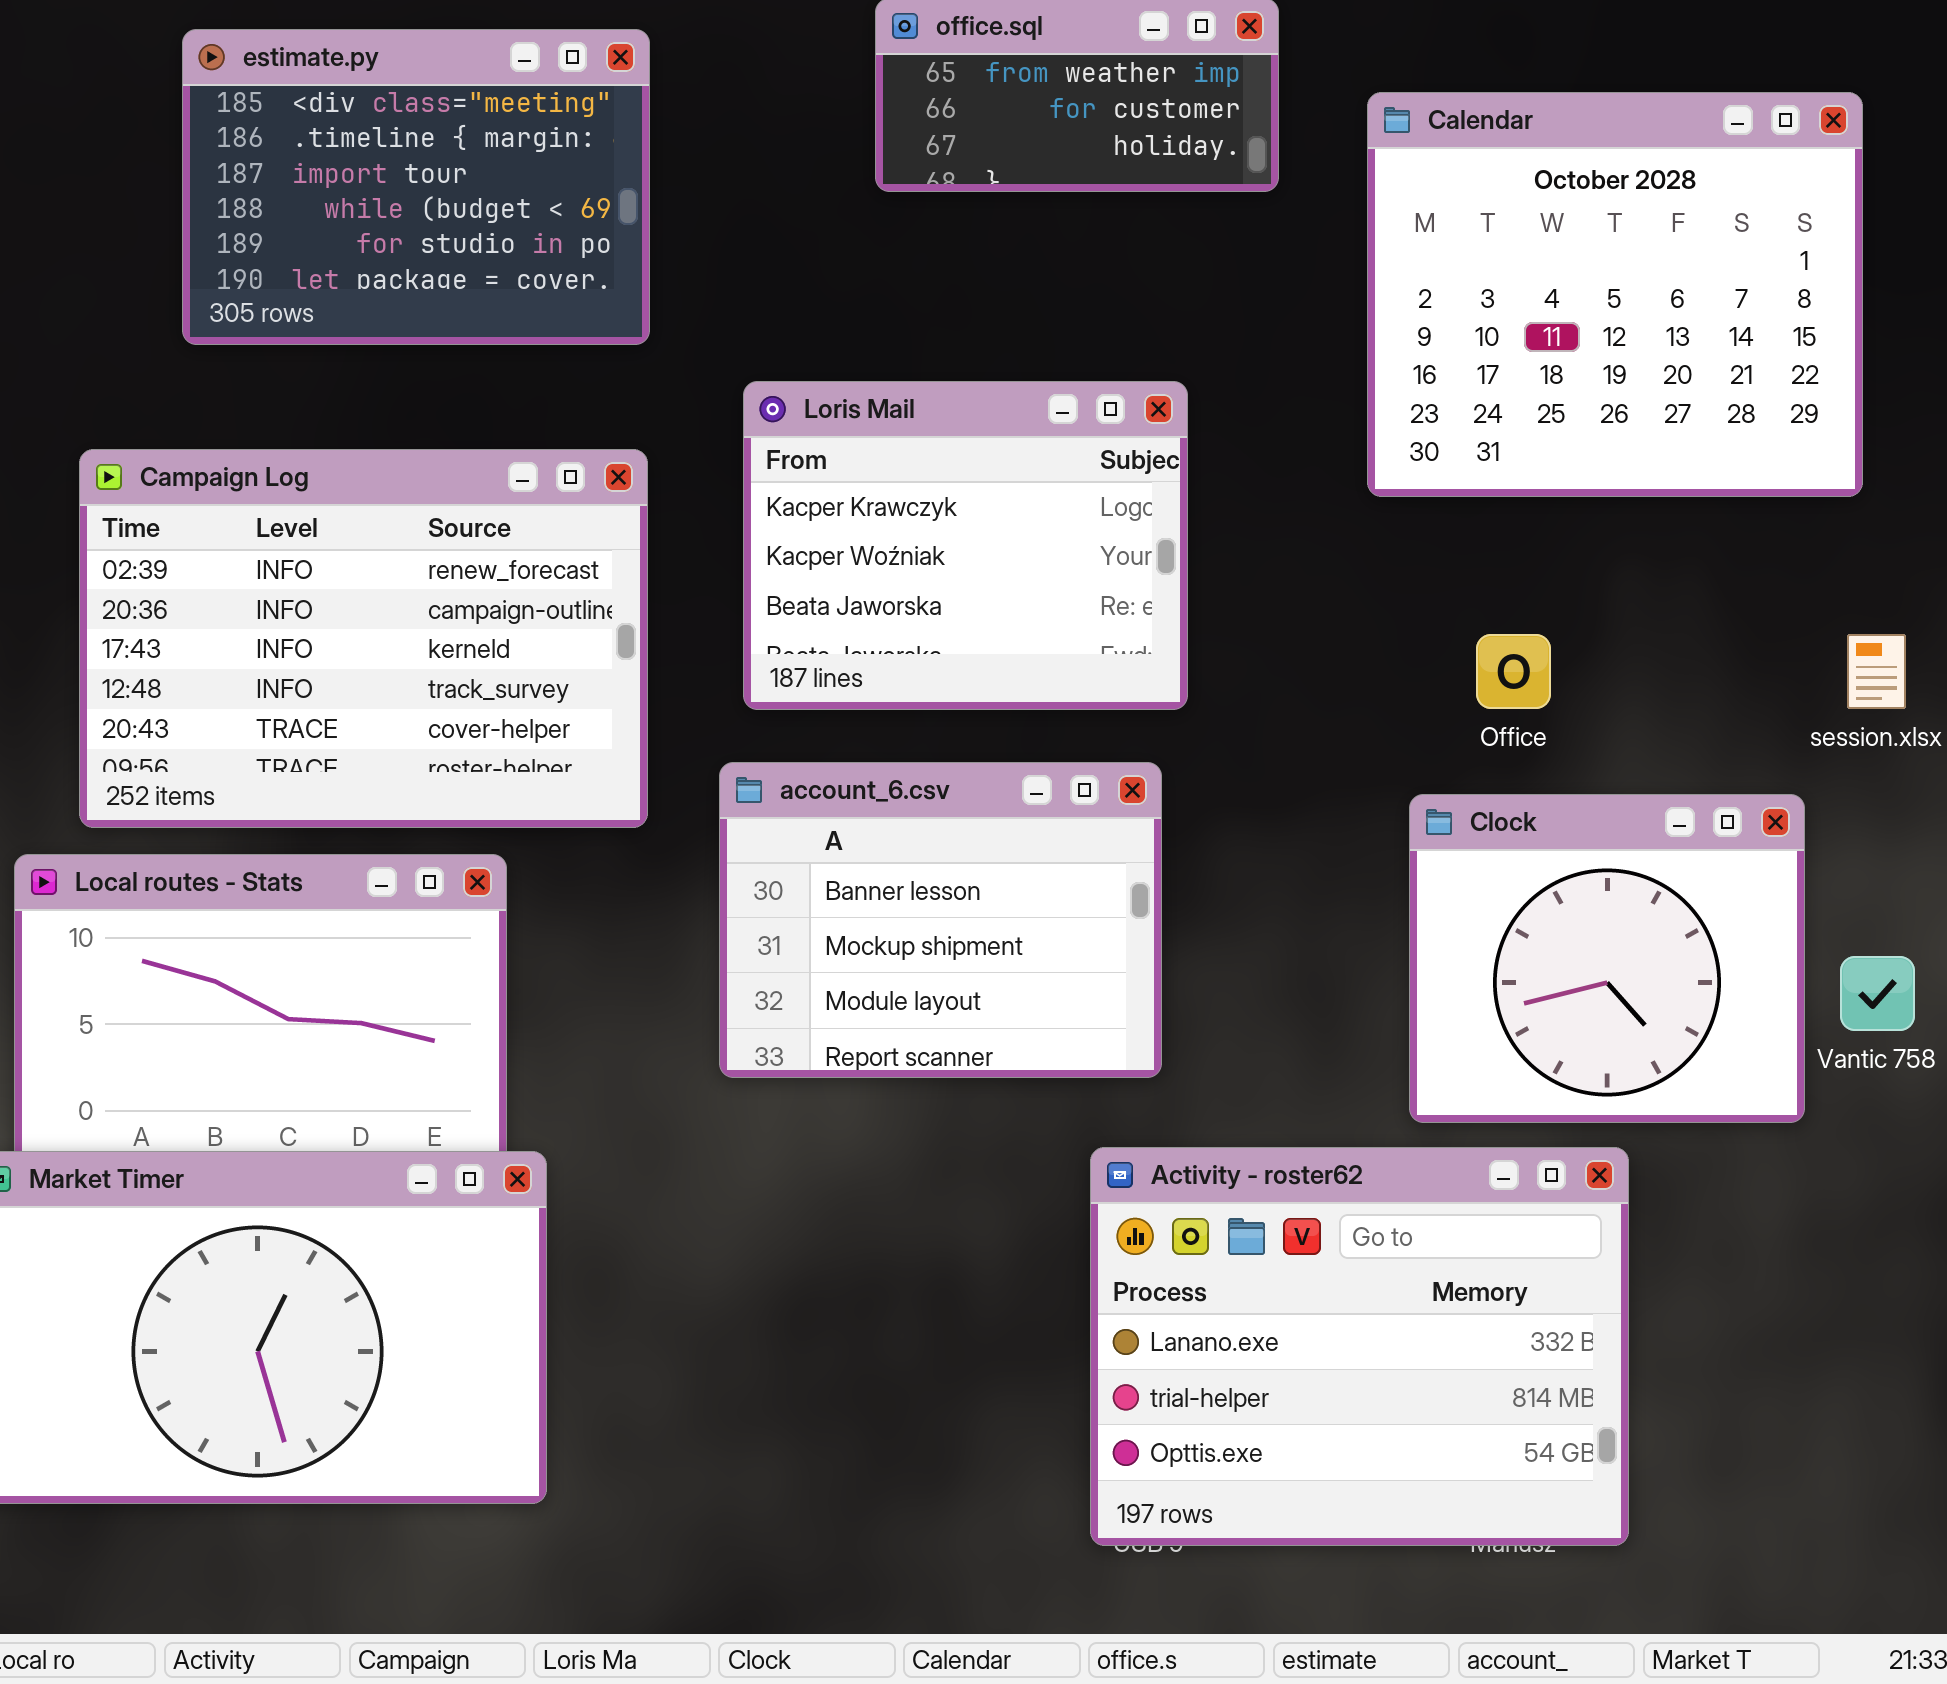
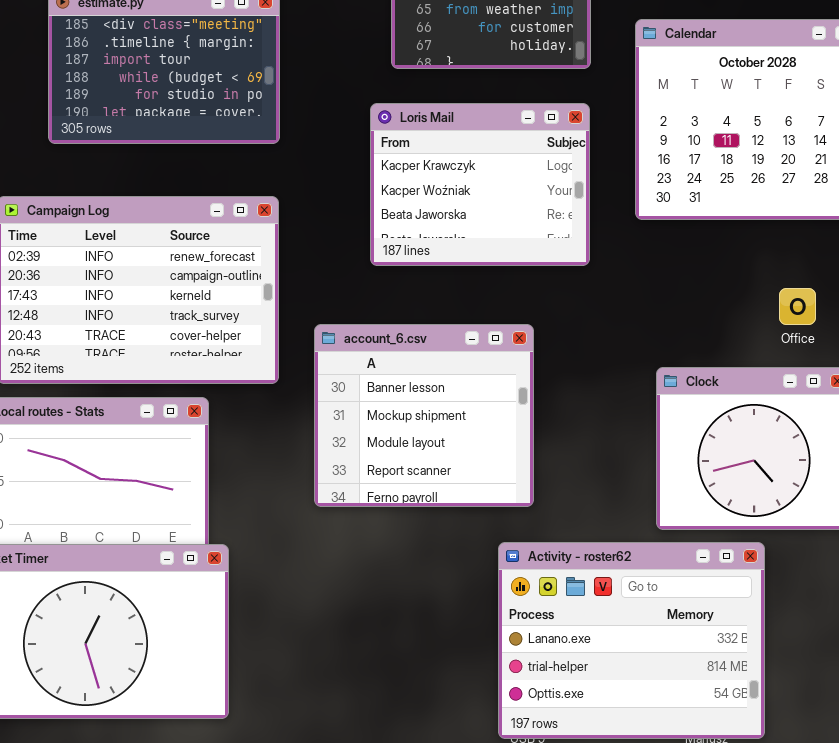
Loris Mail: [743,381,1188,710] -> [370,103,590,266], moved
Office: [1476,634,1551,709] -> [779,288,816,325], moved
account_6.csv: [719,762,1162,1078] -> [314,324,534,507], resized

